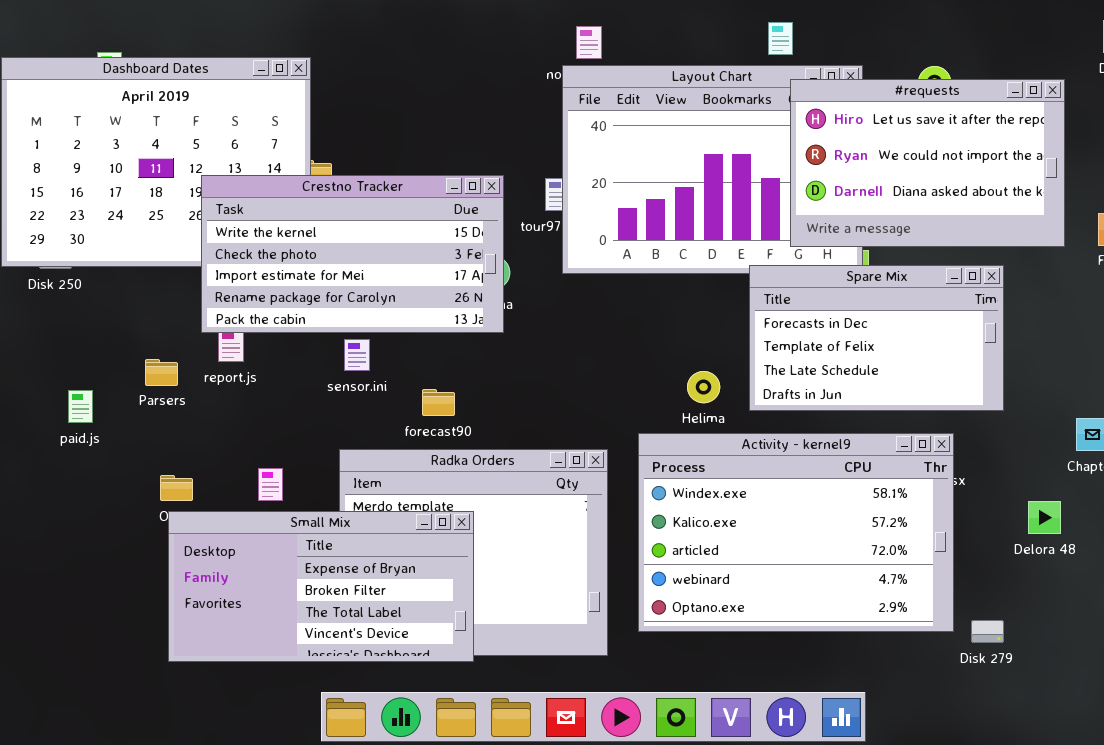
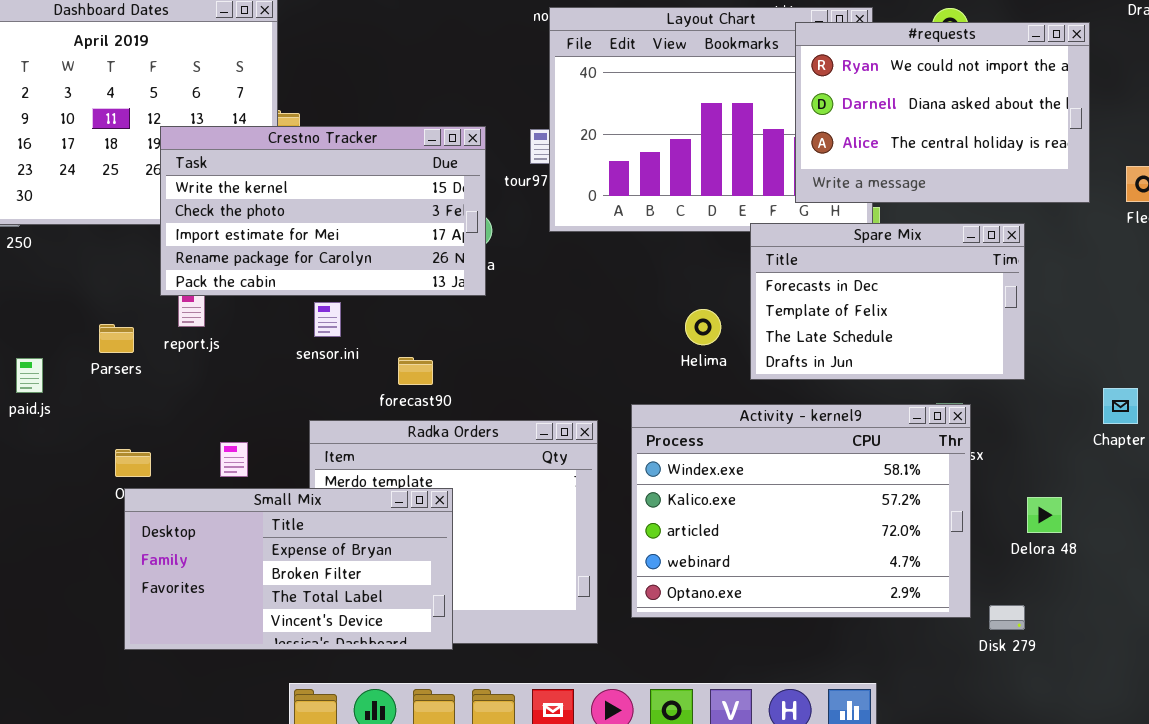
#requests: [790,79,1065,247] -> [795,22,1090,203], scrolled down 1 row
Helima: [687,371,720,403] -> [685,309,721,345], moved
Delora 48: [1028,501,1061,534] -> [1027,497,1062,533], moved

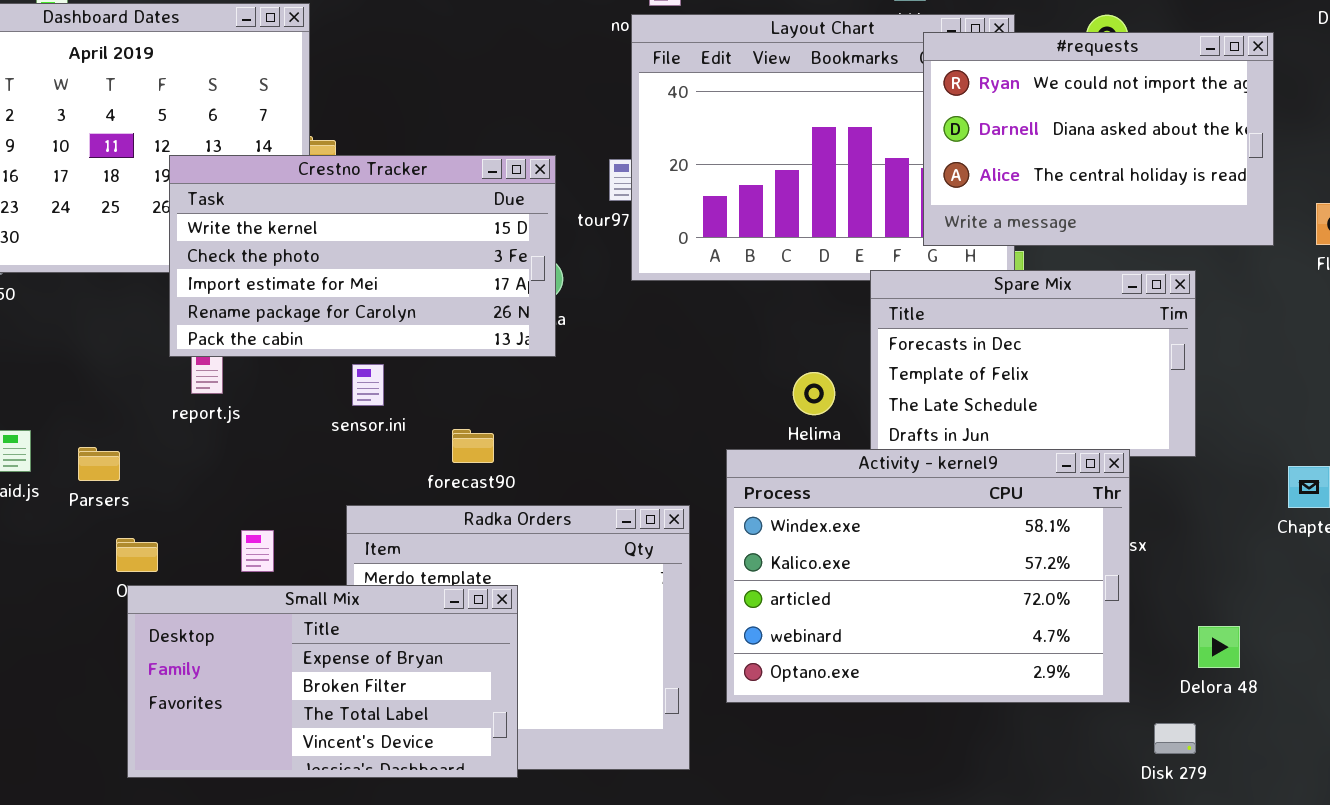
Parsers: [99,324,134,353] -> [78,447,120,481], moved
Activity - kernel9: [631,404,971,618] -> [726,449,1130,703], moved
Delora 48: [1027,497,1062,533] -> [1198,626,1240,668], moved

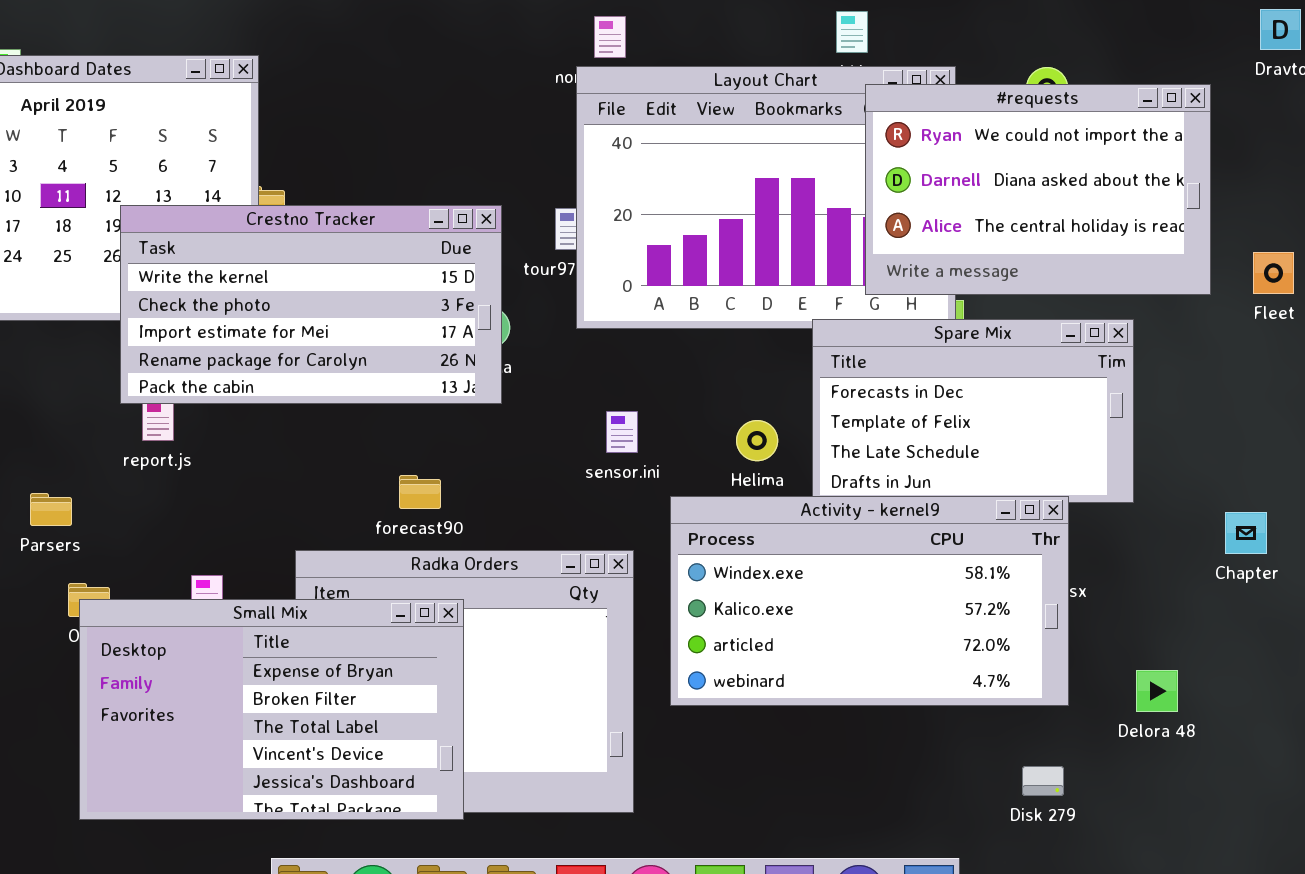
sensor.ini: [352,364,384,406] -> [606,411,638,453], moved
Activity - kernel9: [726,449,1130,703] -> [670,496,1069,706], resized
Small Mix: [127,585,518,778] -> [79,599,464,820], resized
Disk 279: [1154,723,1196,754] -> [1022,766,1064,796], moved

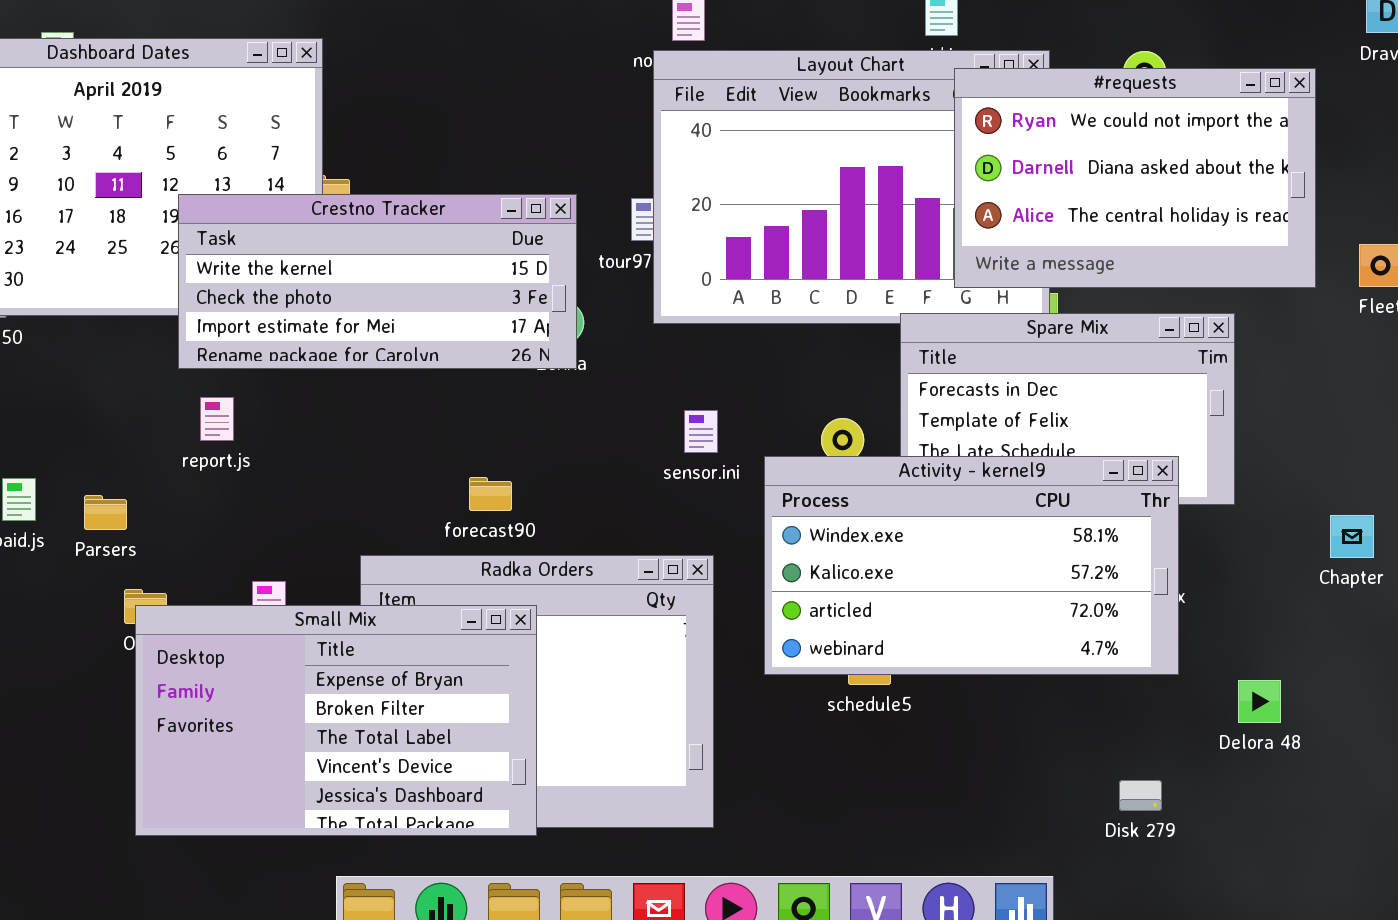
Crestno Tracker: [120,205,502,404] -> [178,194,577,369], resized
Activity - kernel9: [670,496,1069,706] -> [764,456,1179,675], moved

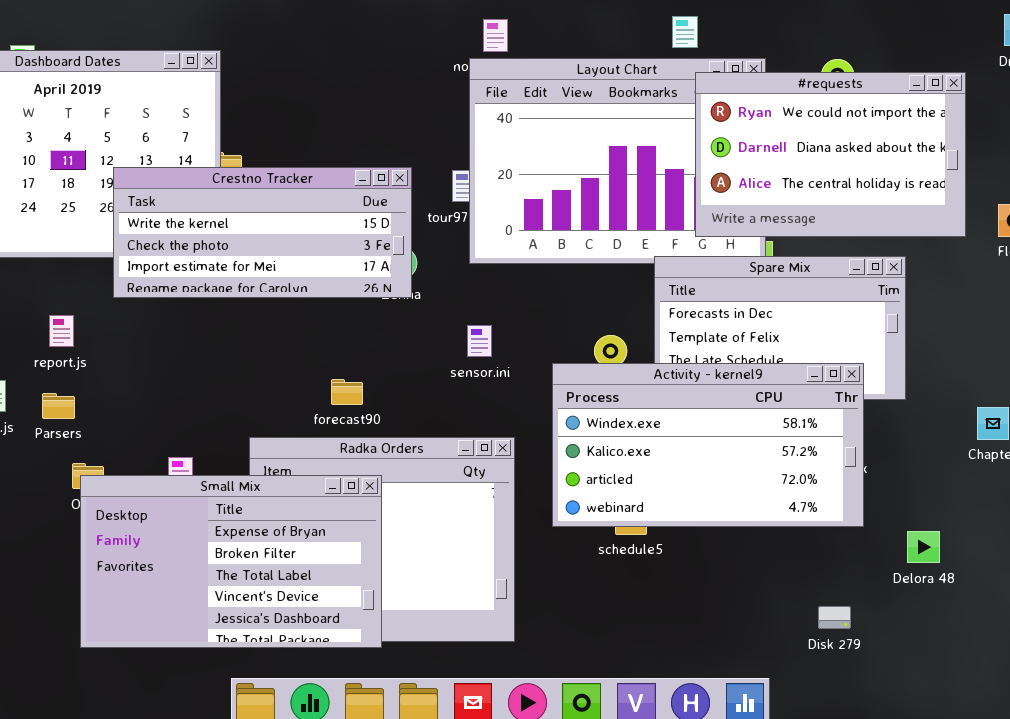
report.js: [200,397,234,441] -> [49,315,74,347], moved
sensor.ini: [684,410,718,453] -> [467,325,492,357], moved

